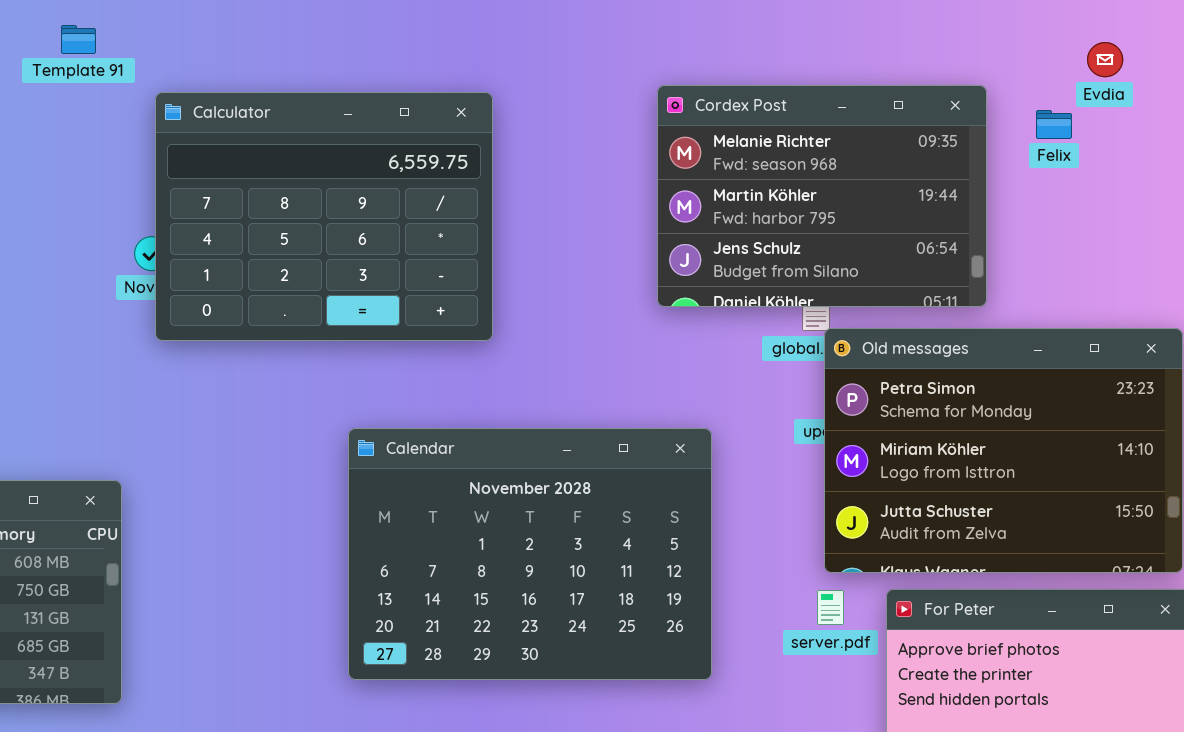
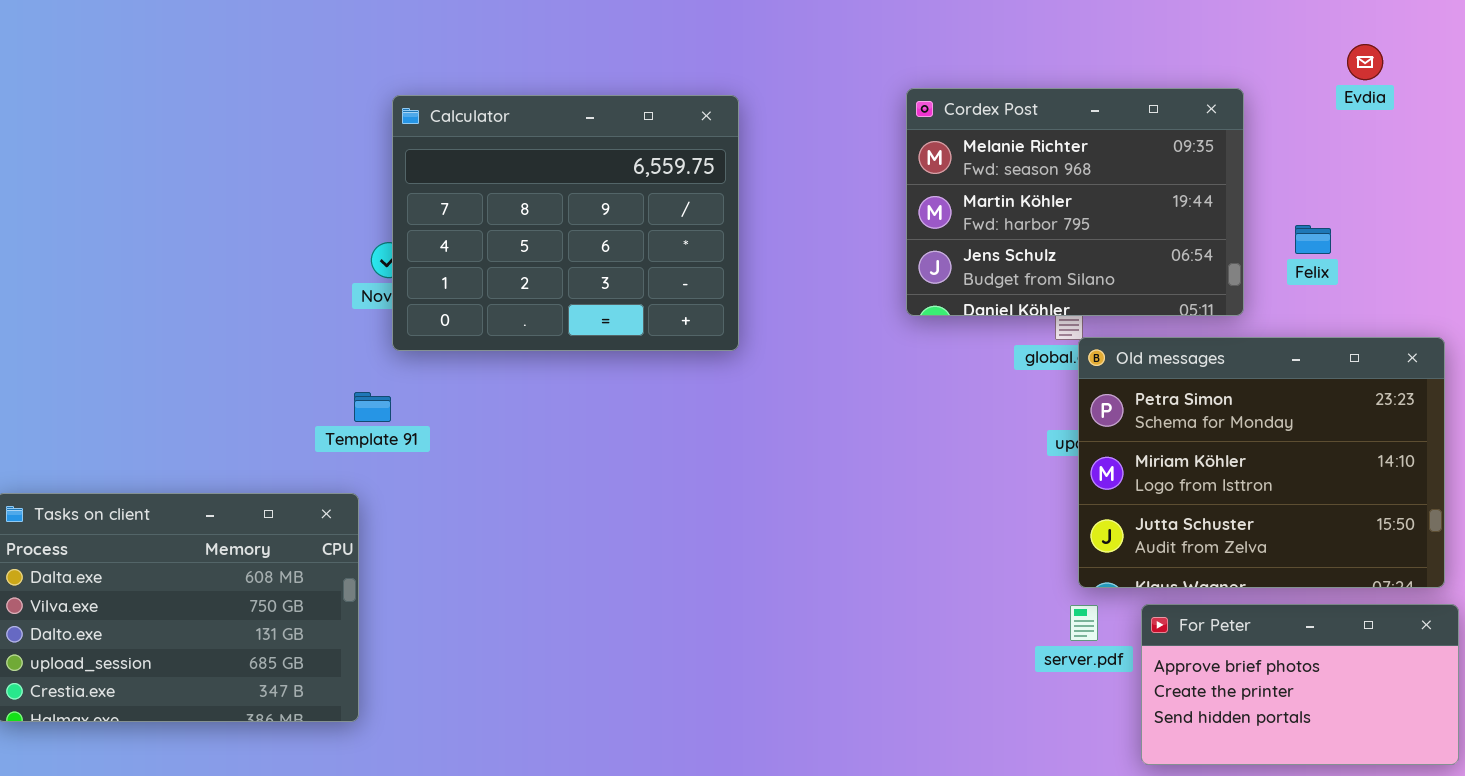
Template 91: [61,25,96,54] -> [354,392,391,422], moved
Felix: [1036,110,1072,139] -> [1295,225,1331,254], moved
Calendar: [348,428,712,680] -> none, closed

